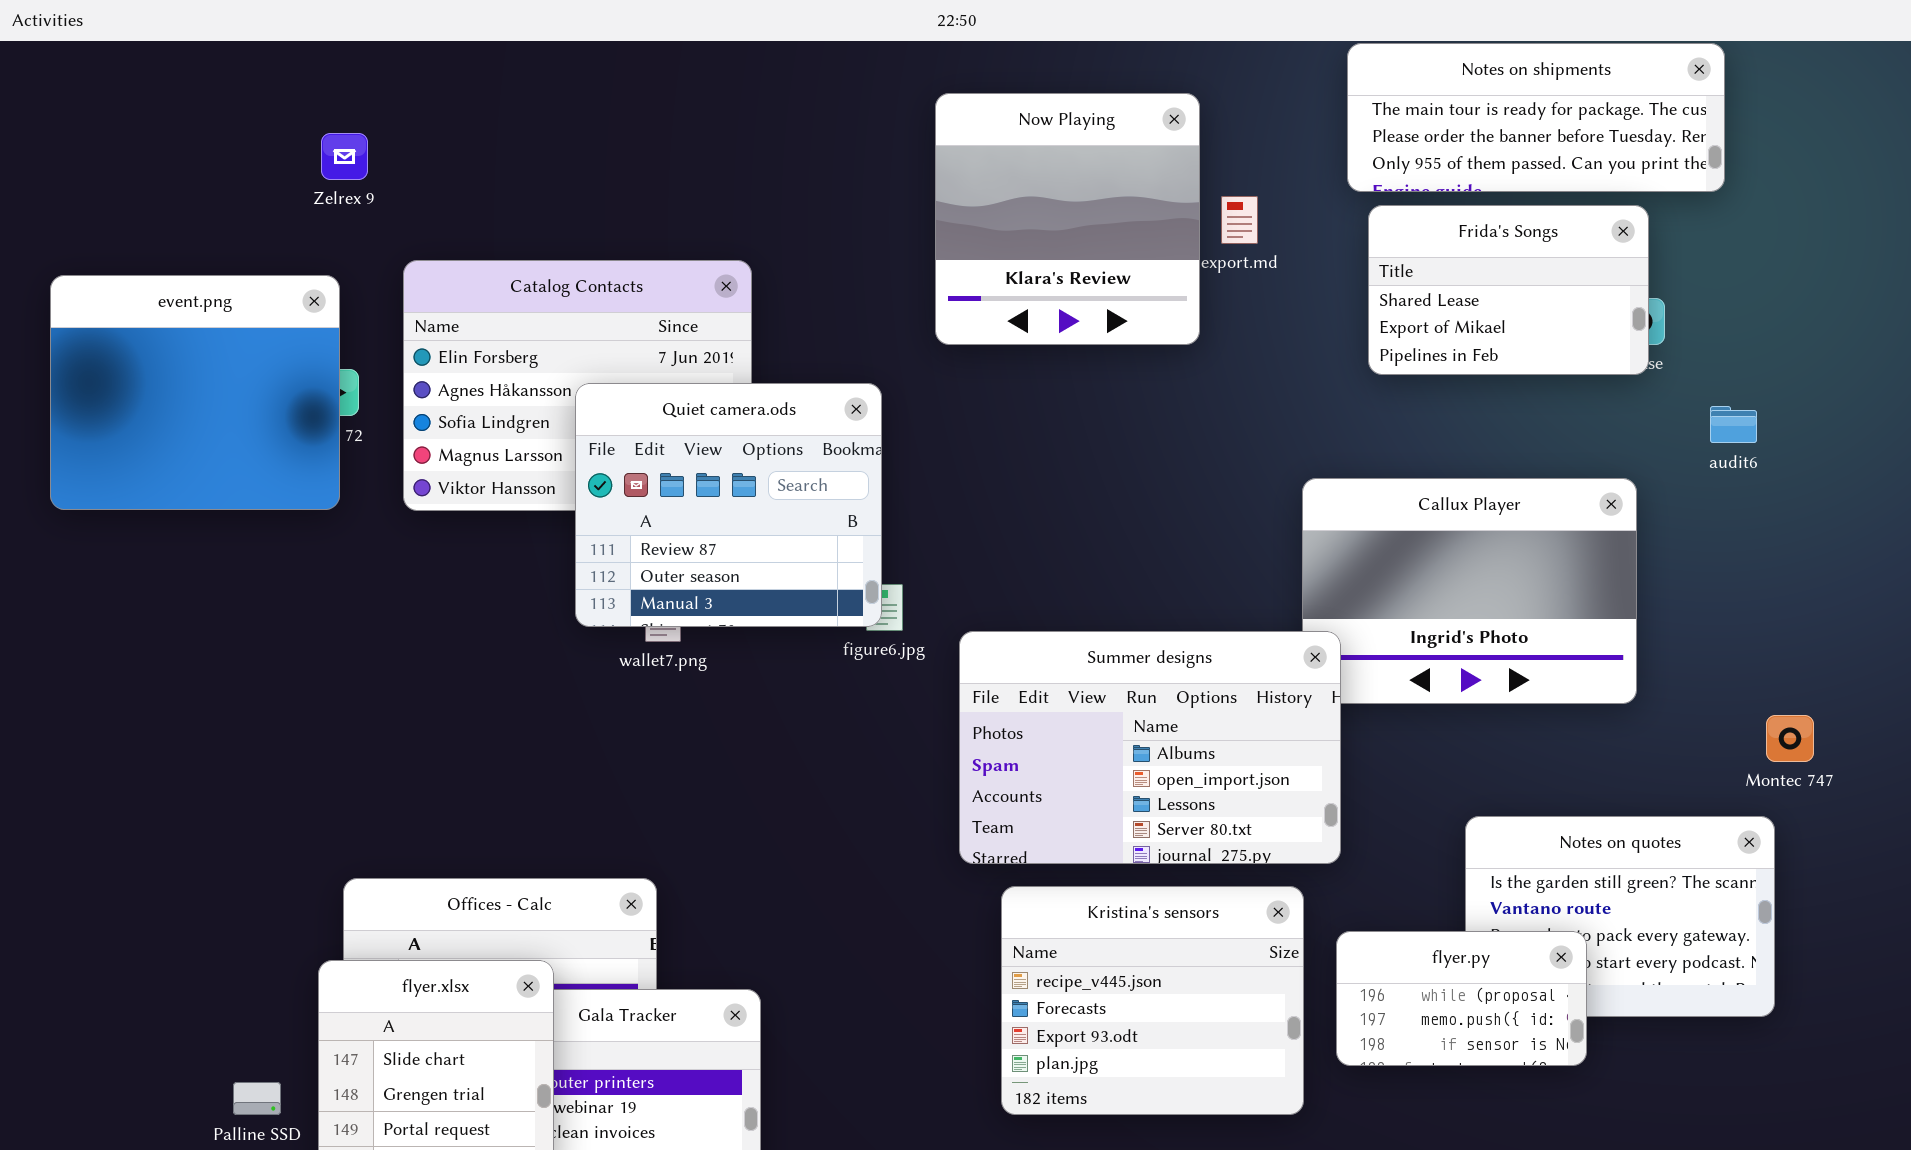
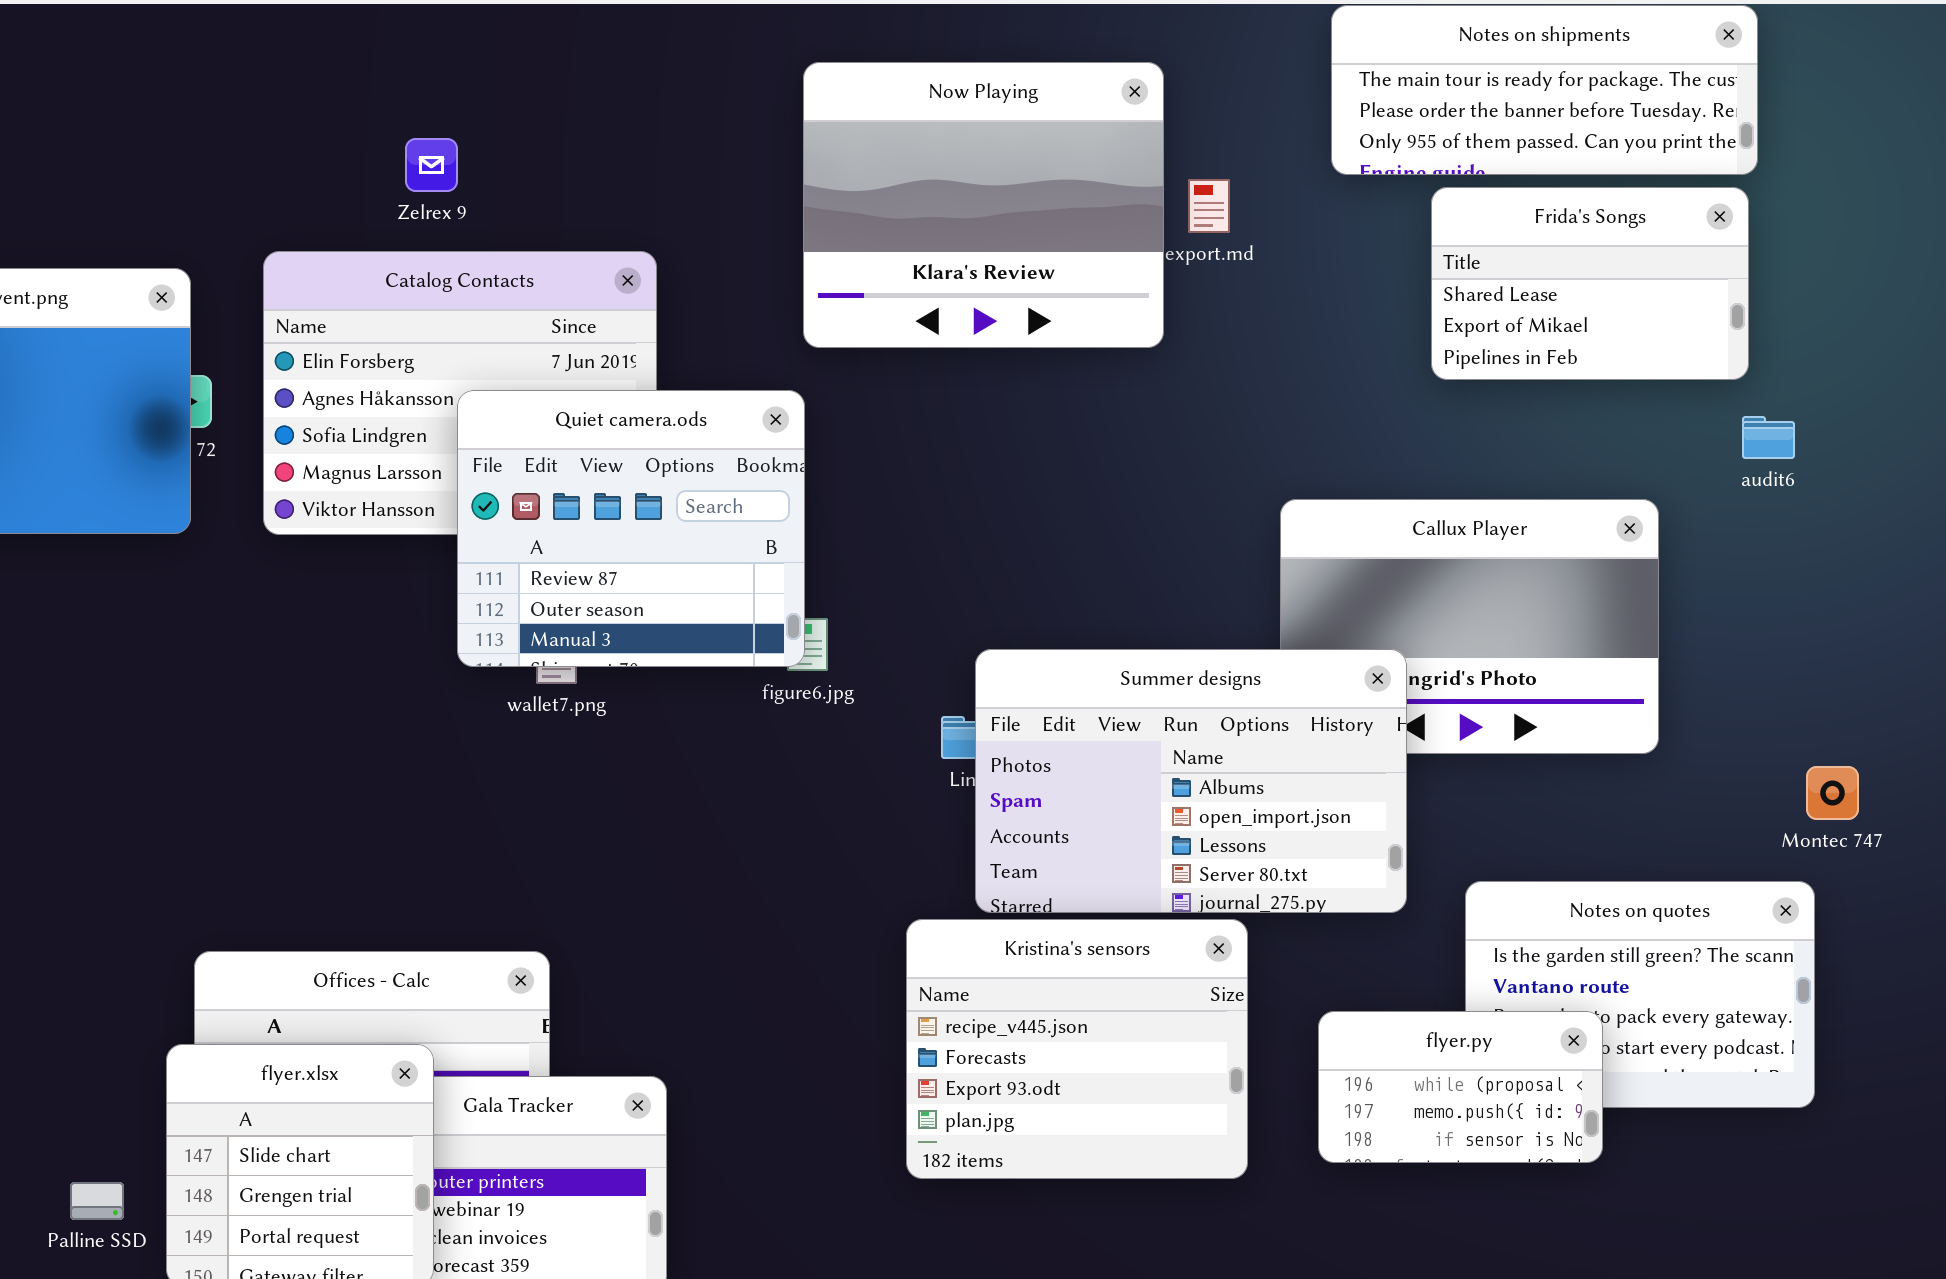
Now Playing: [935,93,1200,345] -> [803,62,1164,348], resized
Zelrex 9: [321,133,368,180] -> [405,138,458,192], moved
Frida's Songs: [1368,205,1649,375] -> [1431,187,1749,380], moved
Summer designs: [959,631,1341,864] -> [975,649,1407,913], moved
Kristina's sensors: [1001,886,1304,1115] -> [906,919,1248,1179], moved

